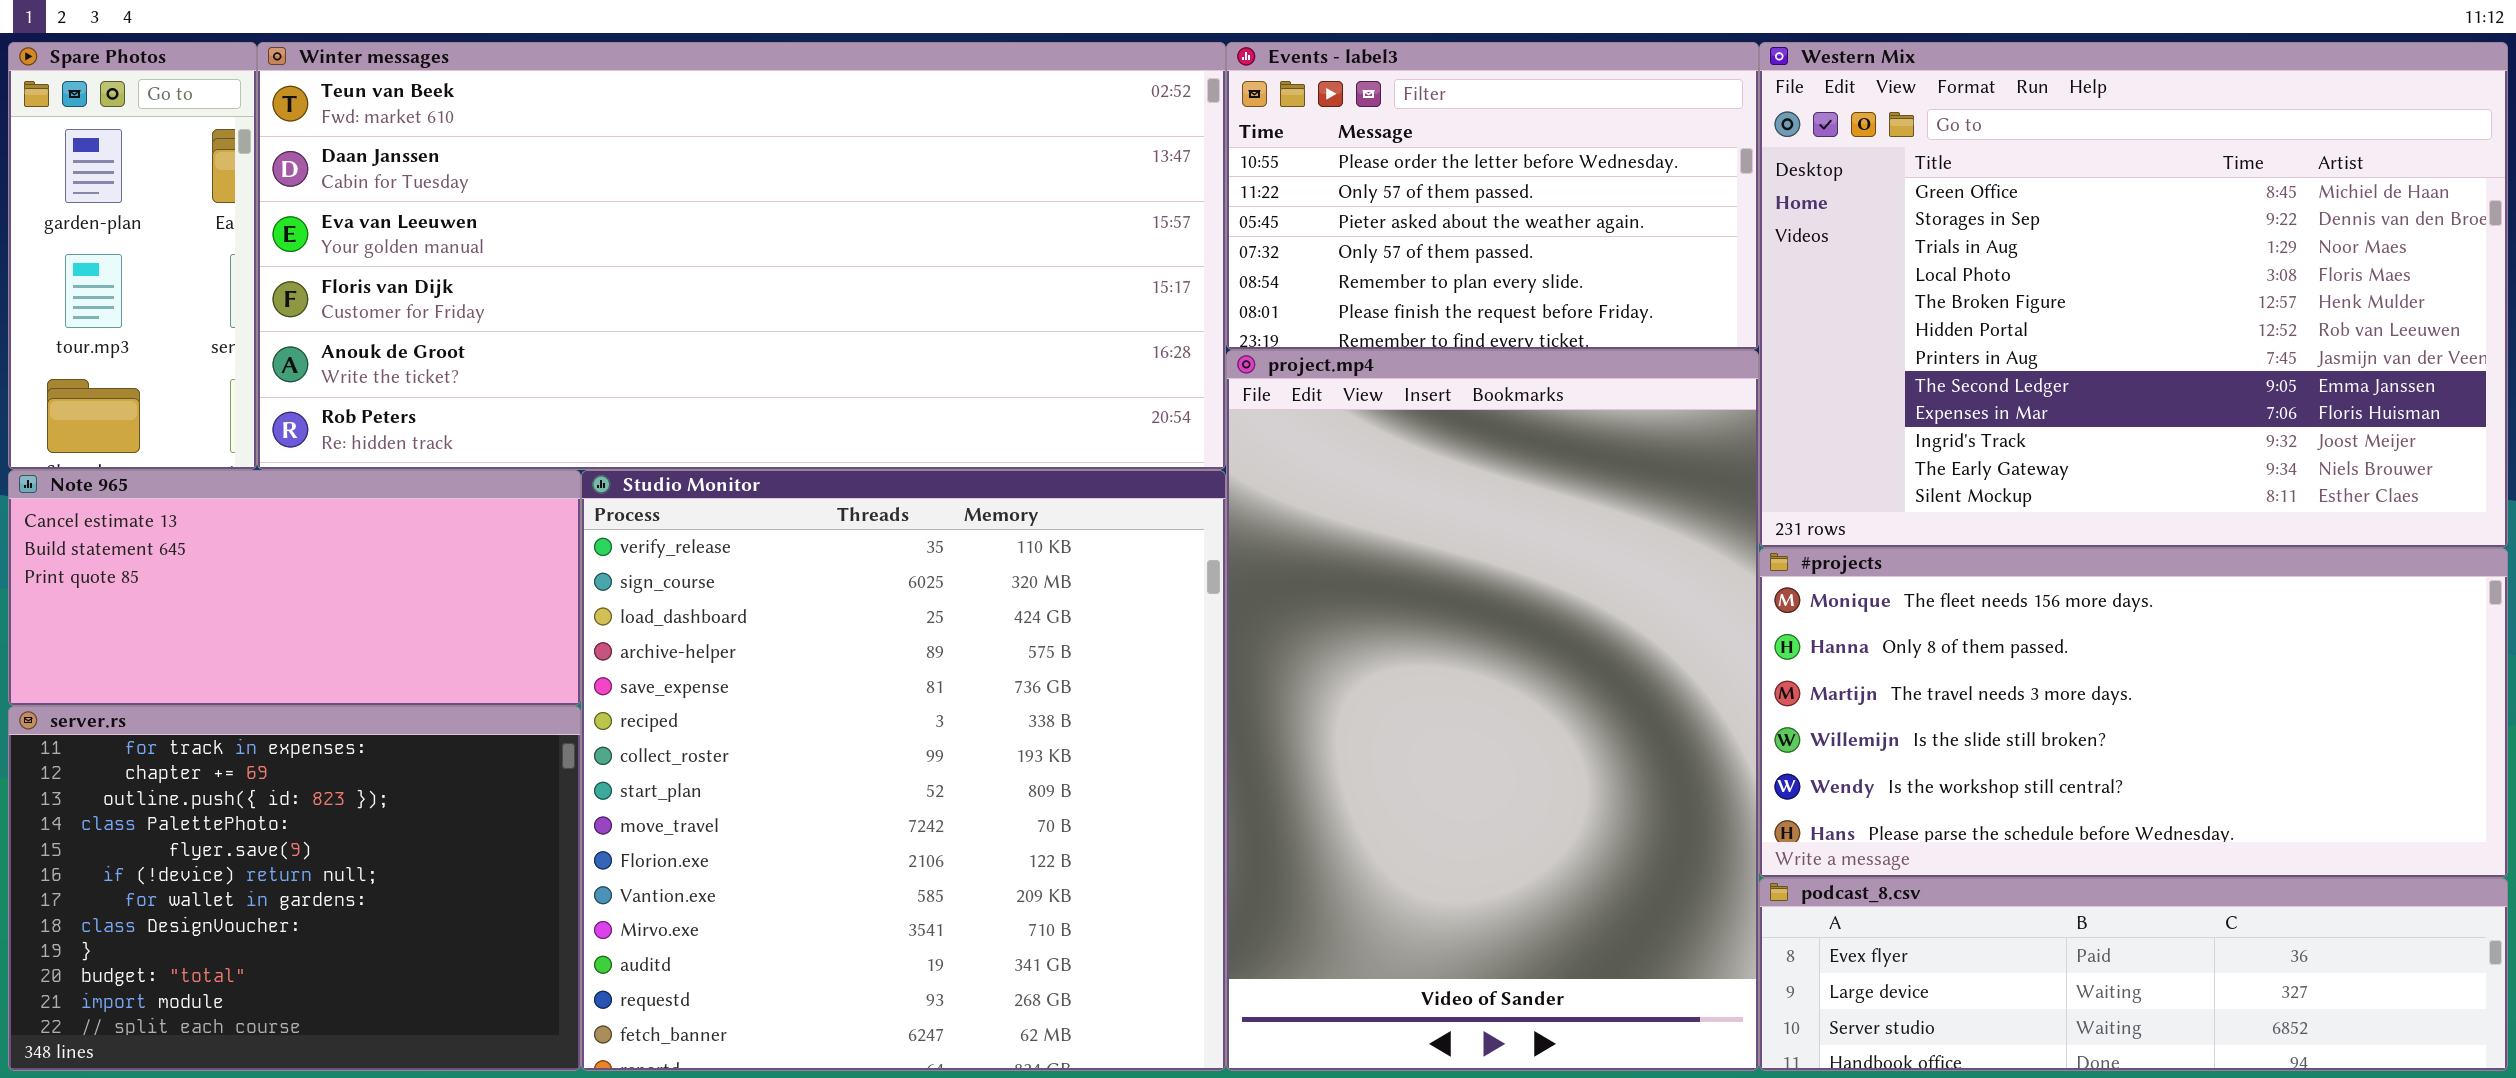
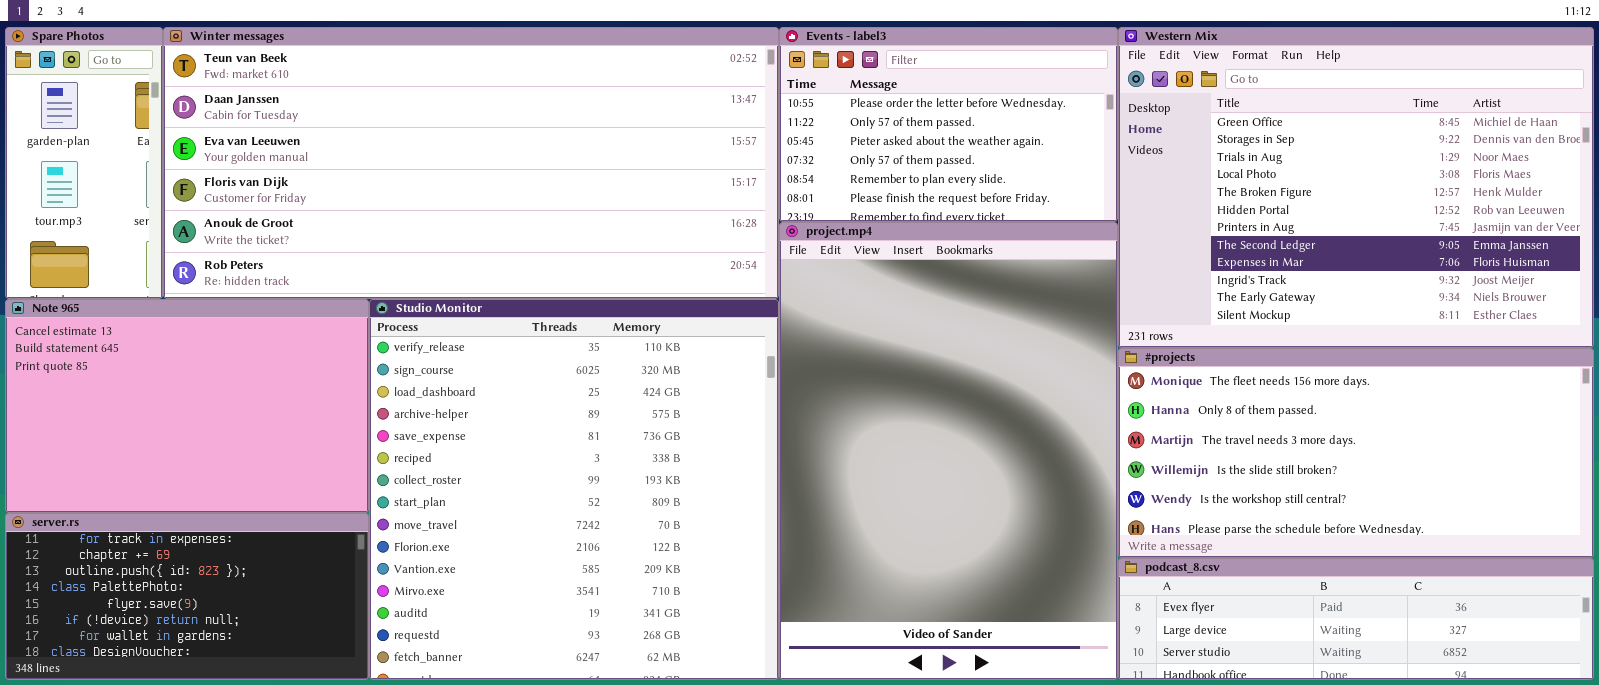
Note 965: [8,470,581,706] -> [5,299,369,513], resized
server.rs: [8,706,581,1071] -> [5,513,369,680], resized

